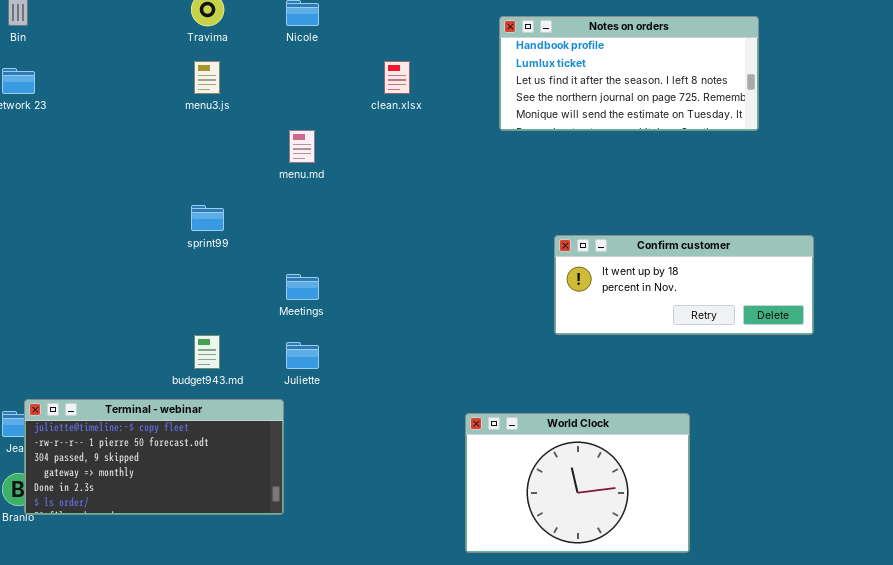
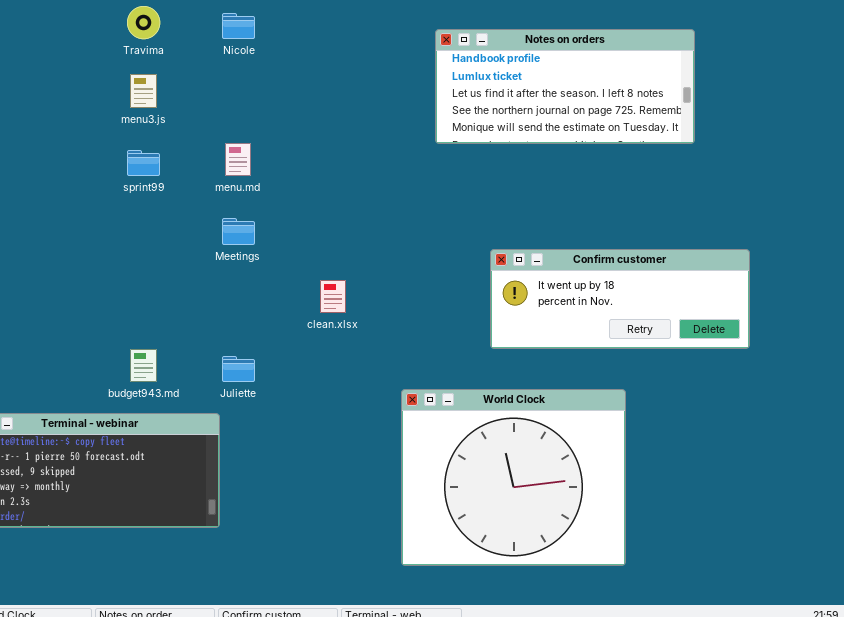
clean.xlsx: [384,61,410,94] -> [320,280,346,313], moved
sprint99: [191,205,224,231] -> [127,150,160,176], moved
Meetings: [286,274,319,300] -> [222,218,255,245], moved
World Clock: [465,413,690,553] -> [401,389,626,566], resized

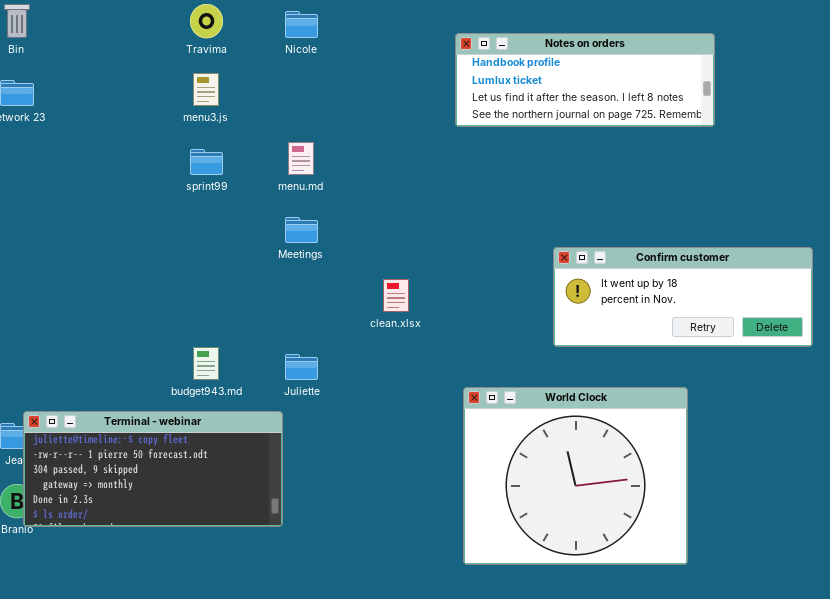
Notes on orders: [435,29,695,144] -> [455,33,715,127], moved, resized

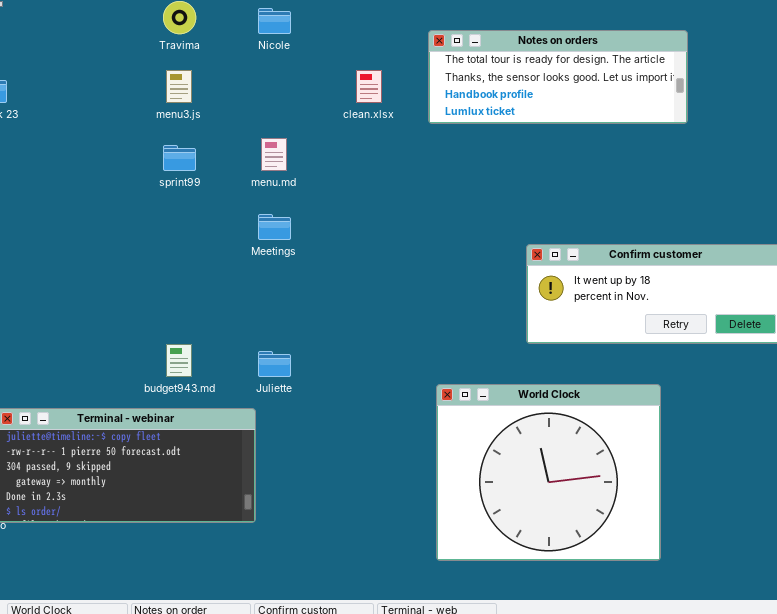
Notes on orders: [455,33,715,127] -> [428,30,688,124], scrolled up 2 rows
clean.xlsx: [383,279,409,312] -> [356,70,382,103], moved

